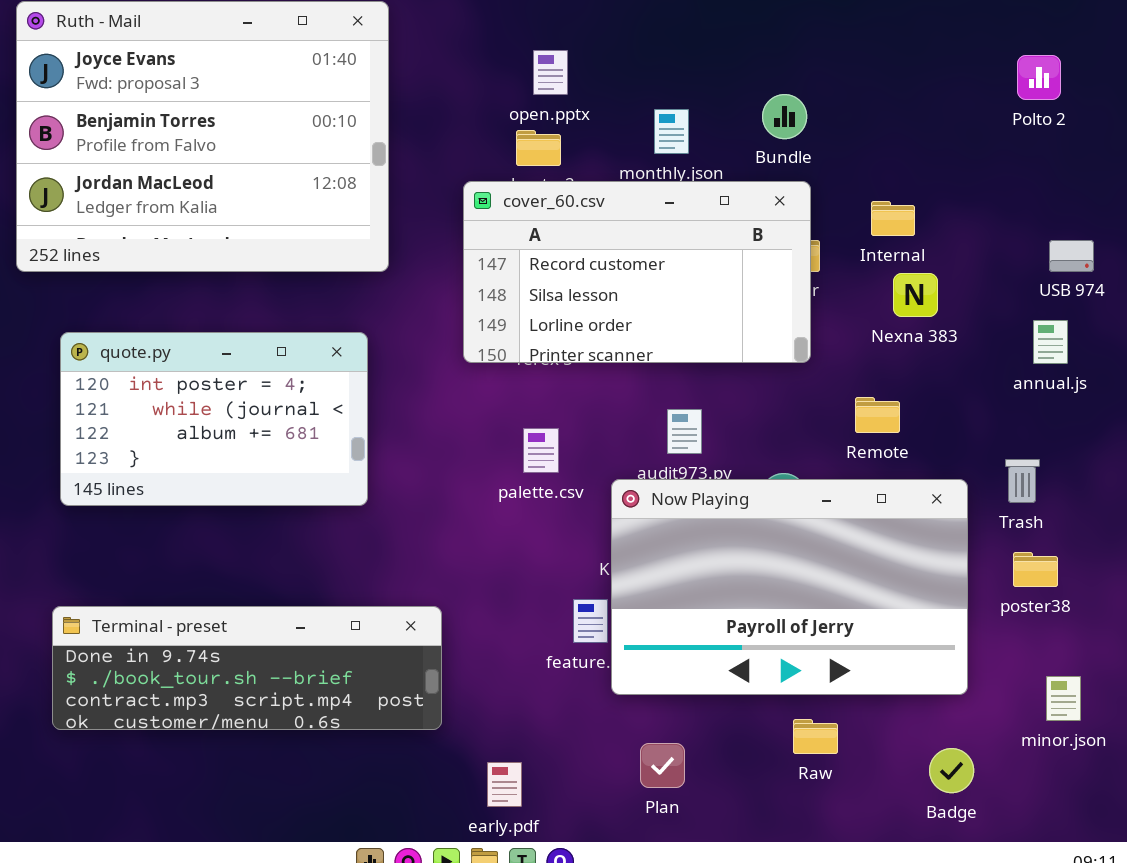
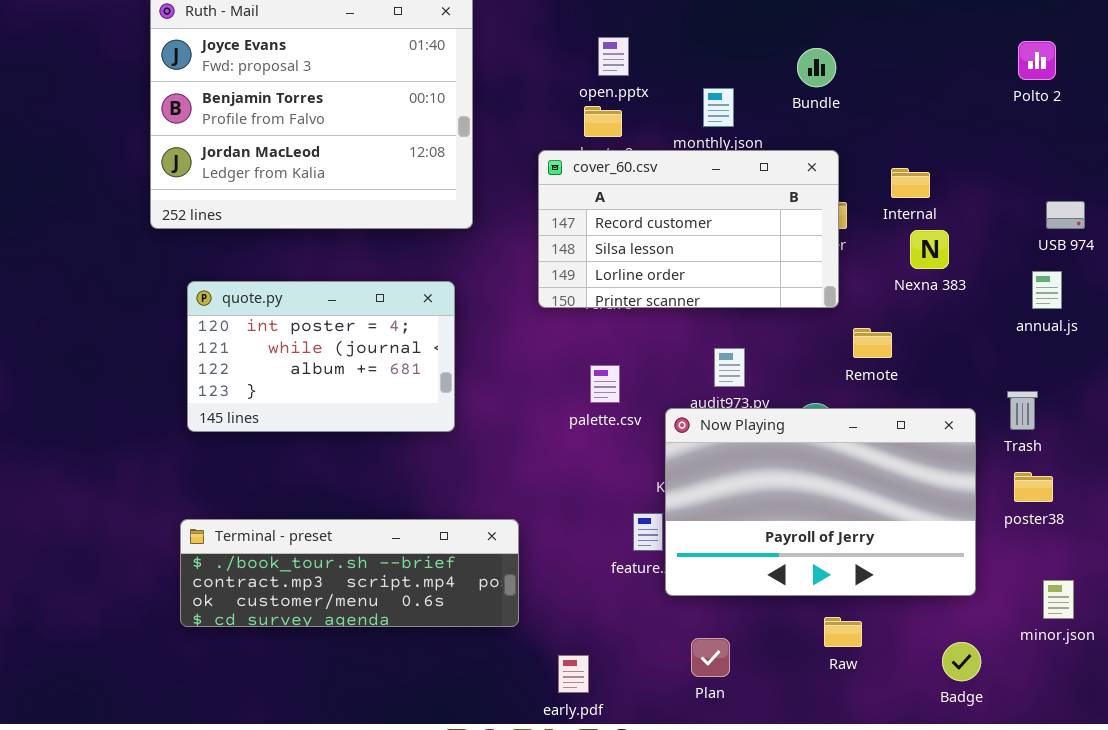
Bundle: [762,94,807,139] -> [797,48,836,87], moved
Remote: [855,397,900,433] -> [853,328,892,358], moved
Terminal - preset: [52,606,442,730] -> [180,519,519,627], scrolled down 1 row

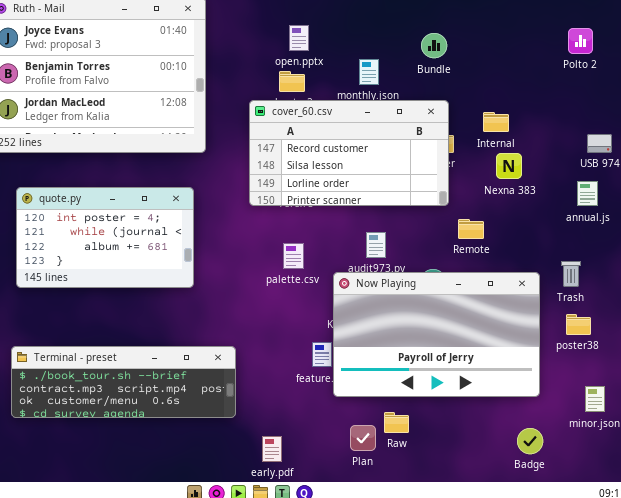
Raw: [824,617,862,647] -> [384,412,409,433], moved

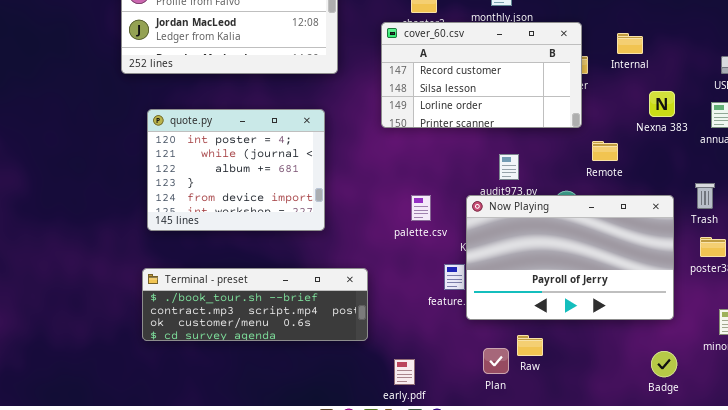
Nexna 383: [496,153,522,179] -> [649,91,675,117], moved
quote.py: [16,187,194,288] -> [147,109,325,231], resized
palette.csv: [283,243,304,269] -> [411,195,431,221], moved

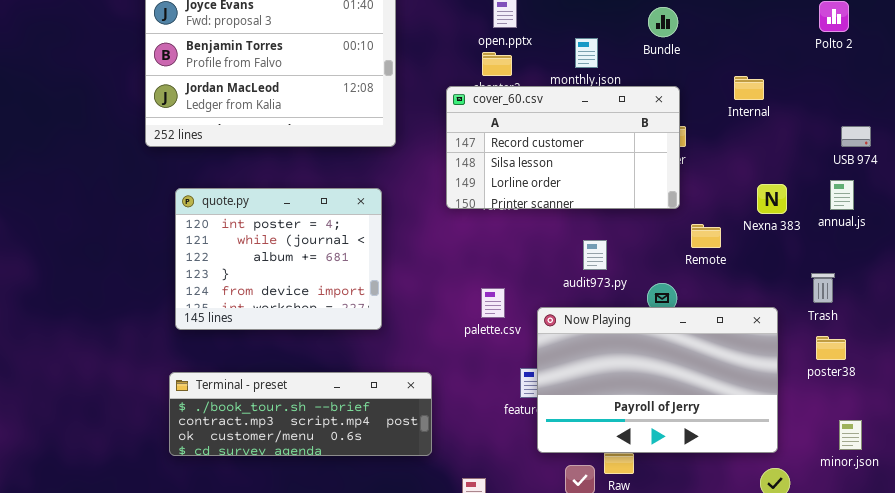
Internal: [617,33,643,54] -> [734,76,764,100], moved
Nexna 383: [649,91,675,117] -> [757,184,787,214], moved
Now Playing: [466,195,674,320] -> [537,307,778,453], moved

